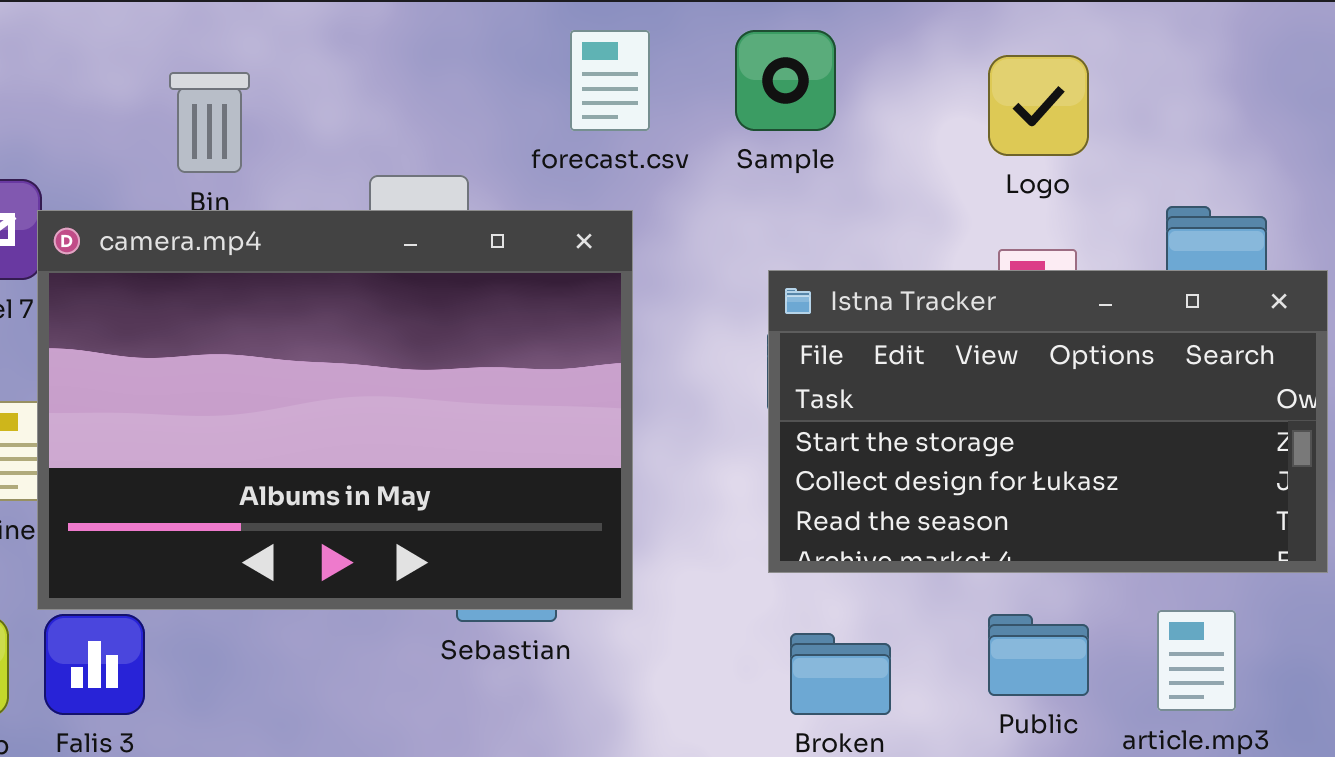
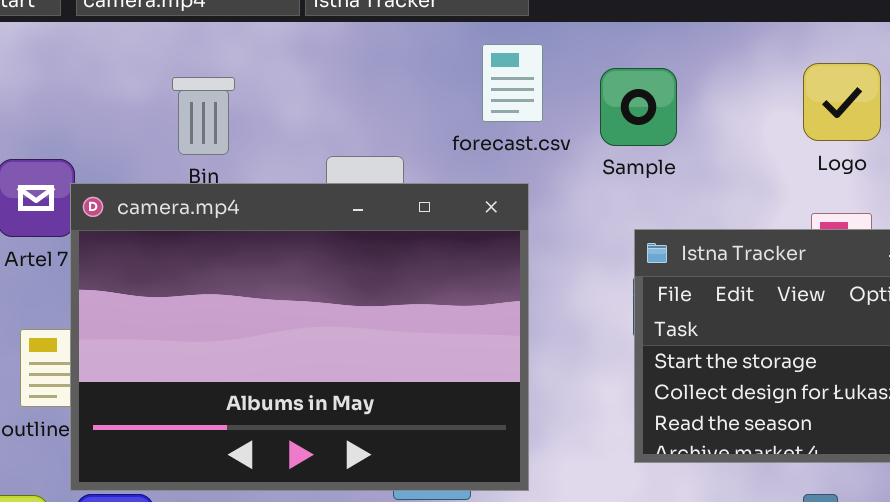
Sample: [735,30,836,131] -> [600,68,677,146], moved

